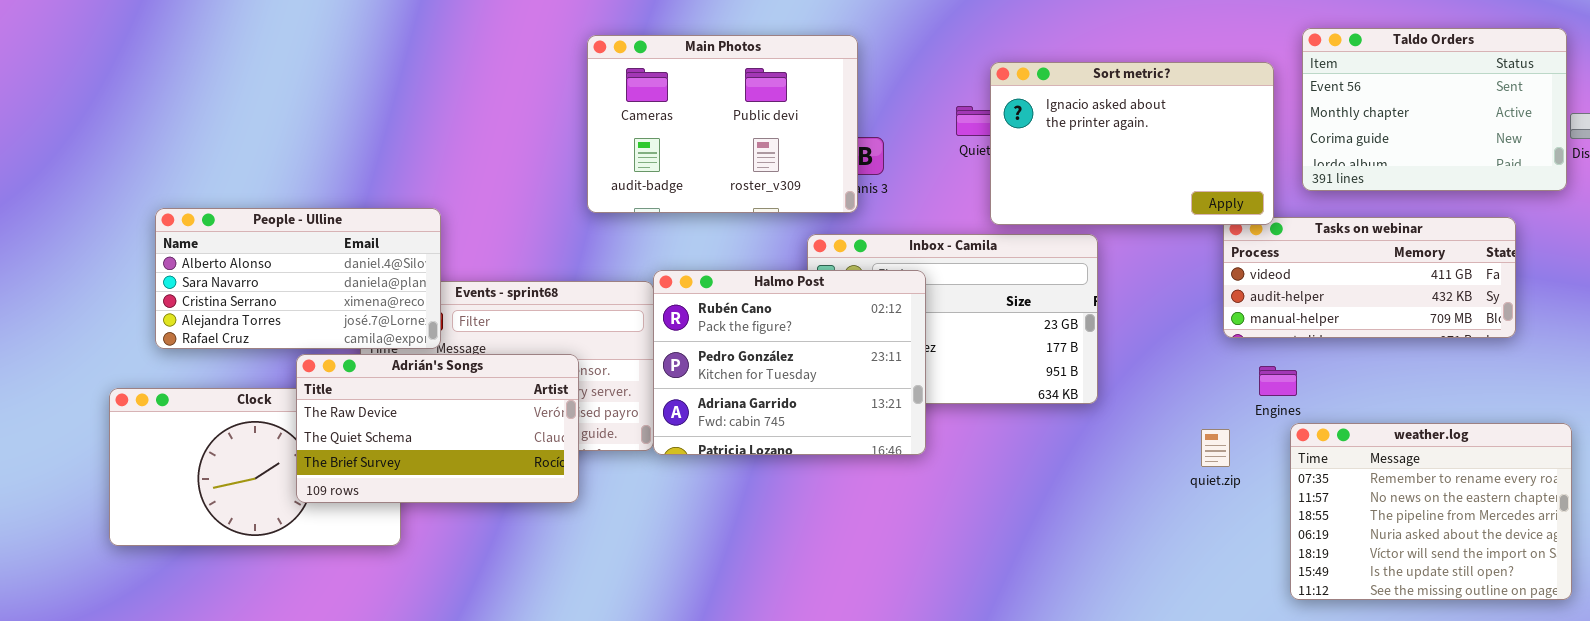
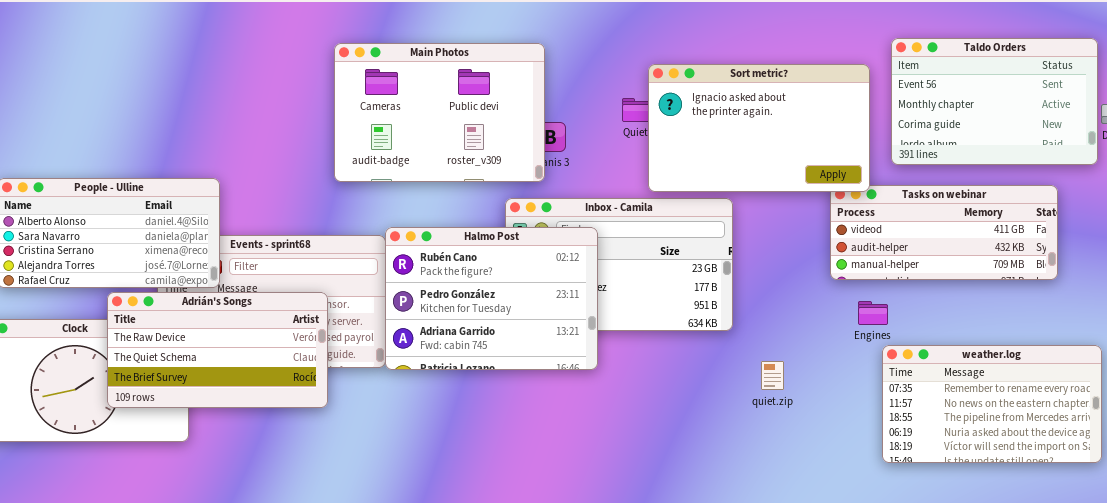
weather.log: [1290,423,1572,600] -> [882,345,1102,463], resized
quiet.zip: [1201,429,1230,467] -> [761,361,784,390], moved

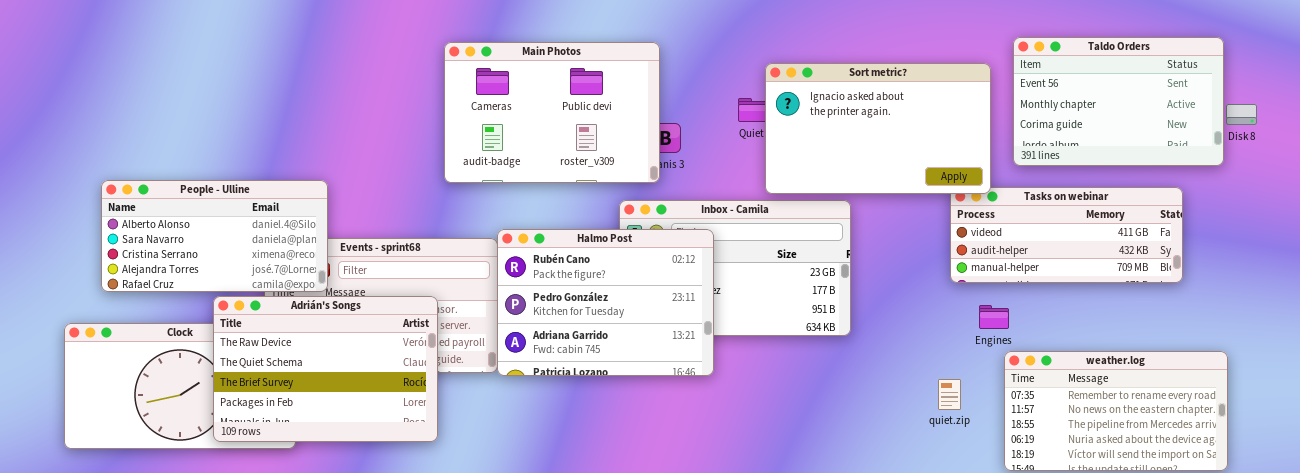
Adrián's Songs: [107,292,328,408] -> [213,296,438,442], resized
quiet.zip: [761,361,784,390] -> [938,379,961,410], moved

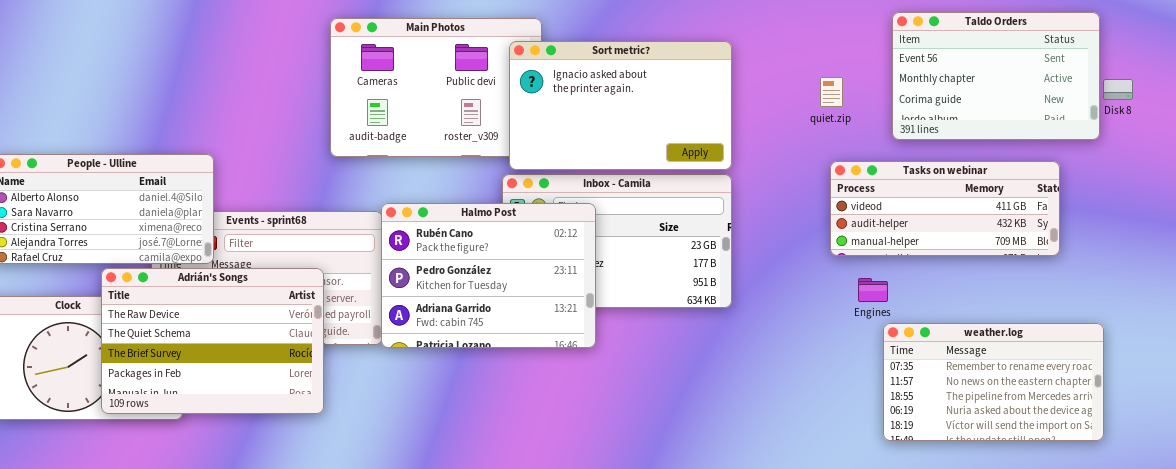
Sort metric?: [765,63,991,194] -> [509,41,732,170], moved
quiet.zip: [938,379,961,410] -> [820,77,843,107], moved

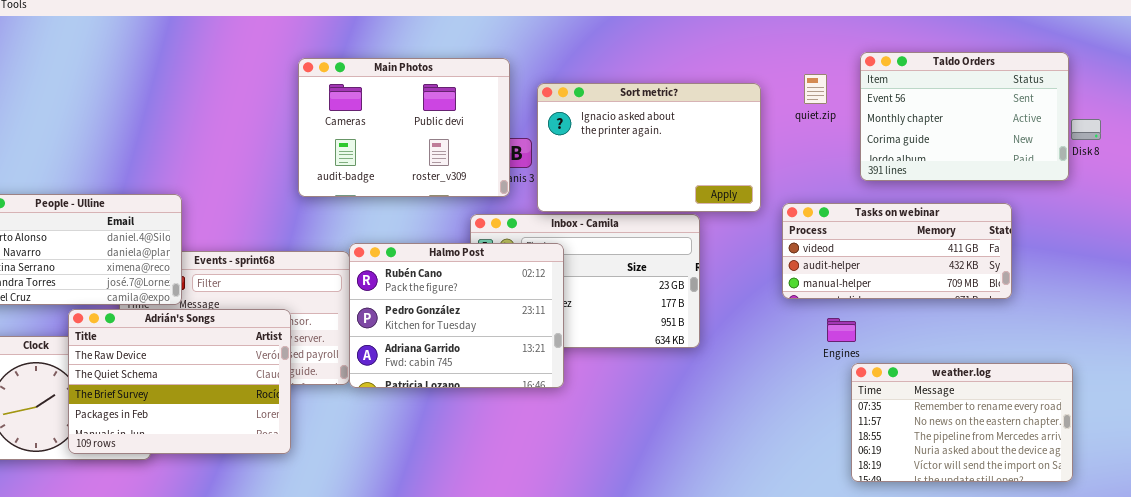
Sort metric?: [509,41,732,170] -> [537,83,761,212], moved
quiet.zip: [820,77,843,107] -> [804,74,827,104], moved
Tasks on webinar: [830,161,1060,256] -> [782,203,1012,299], moved

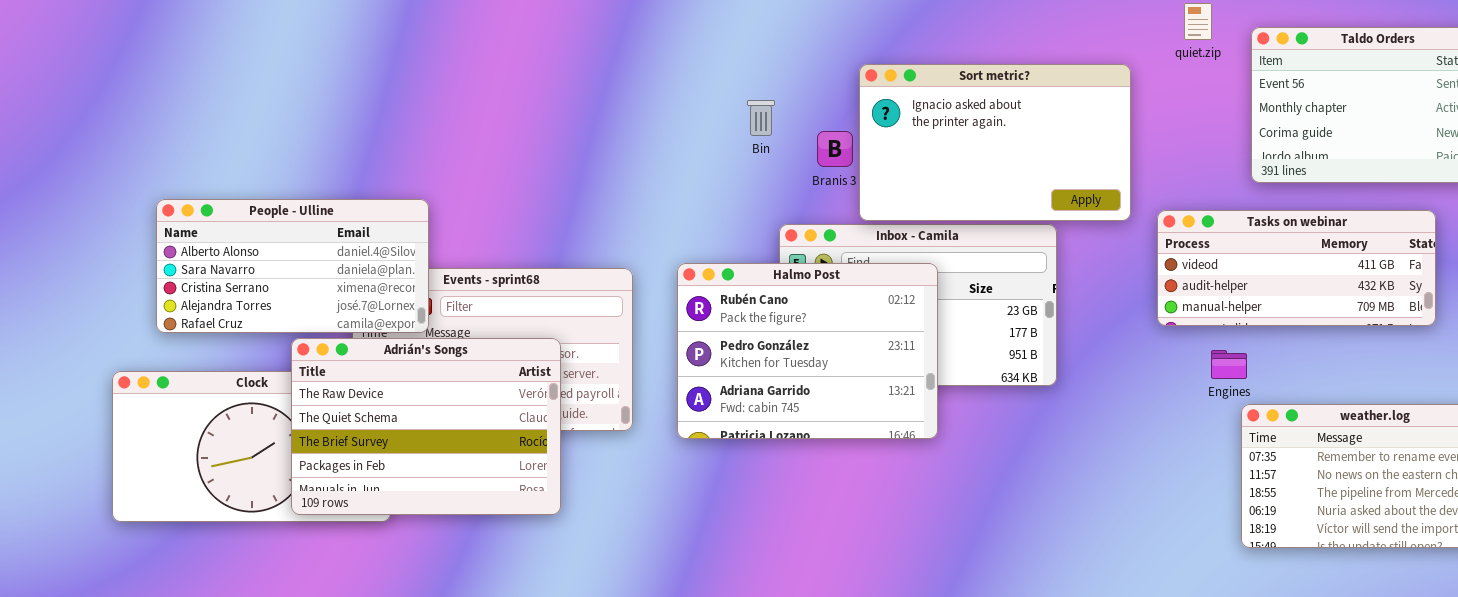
Main Photos: [298,58,510,197] -> none, closed
quiet.zip: [804,74,827,104] -> [1184,3,1212,40], moved
Halmo Post: [349,243,564,388] -> [677,263,938,439], moved

